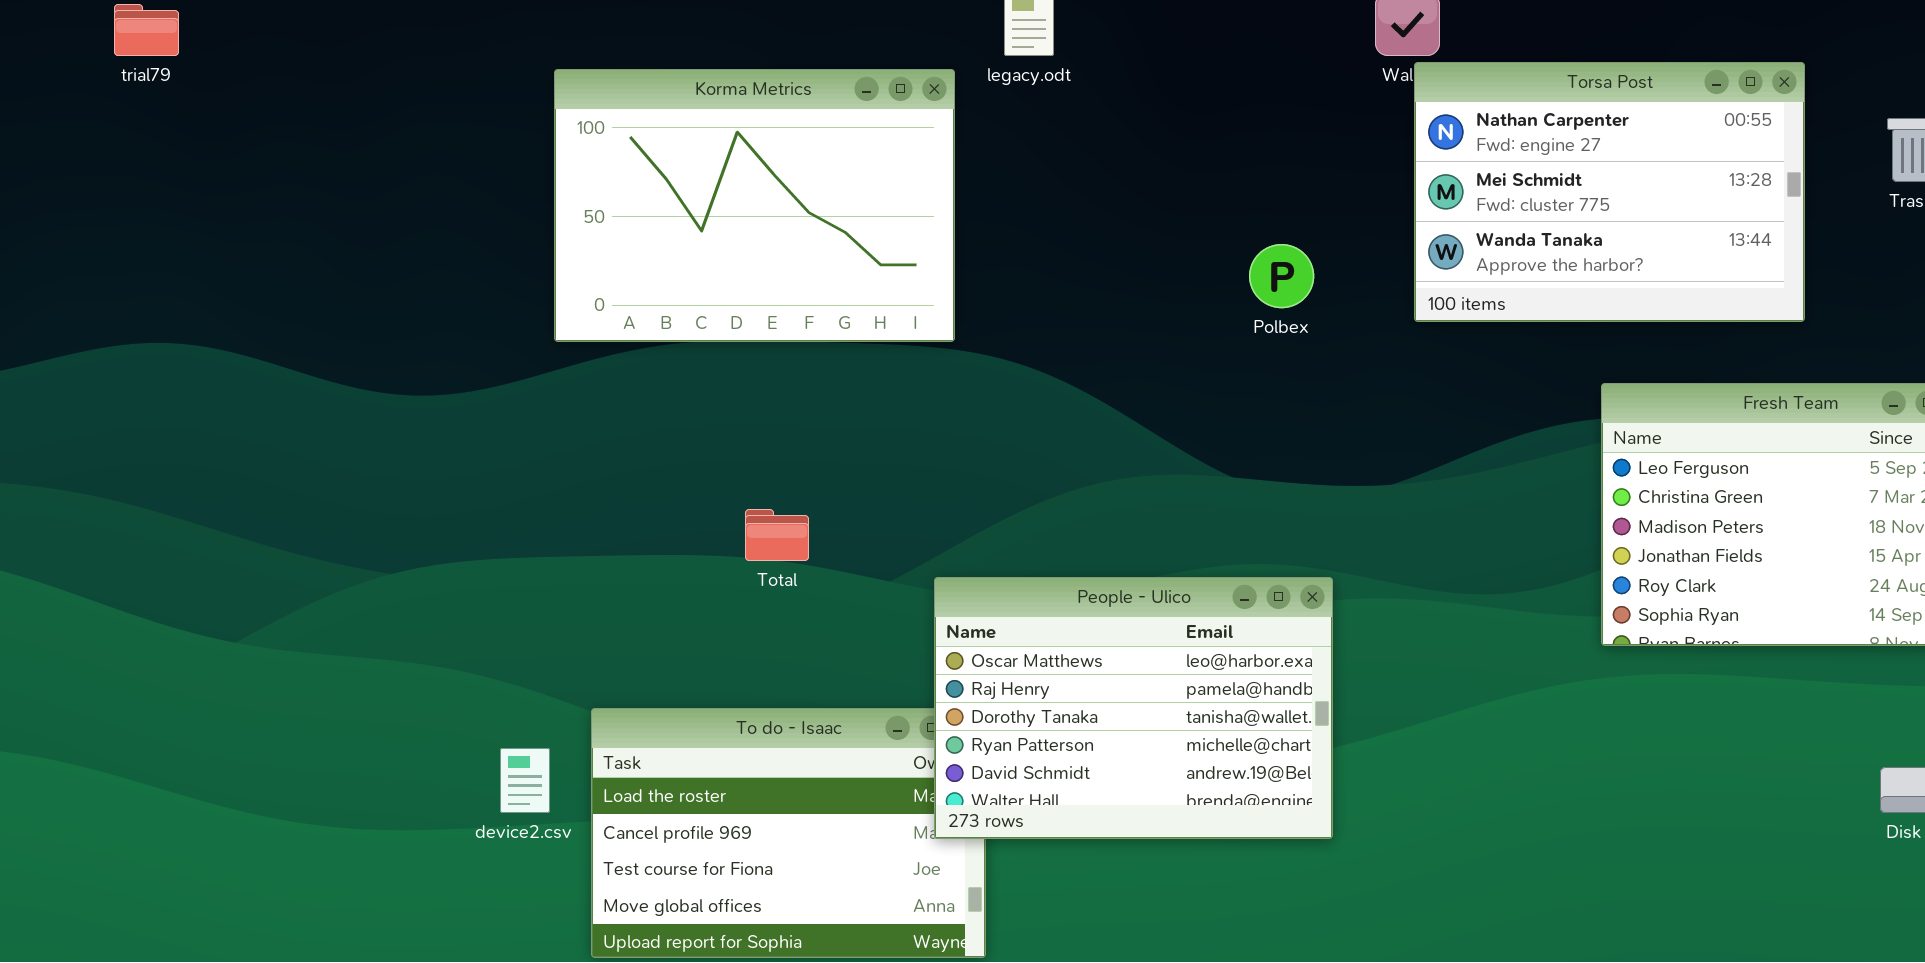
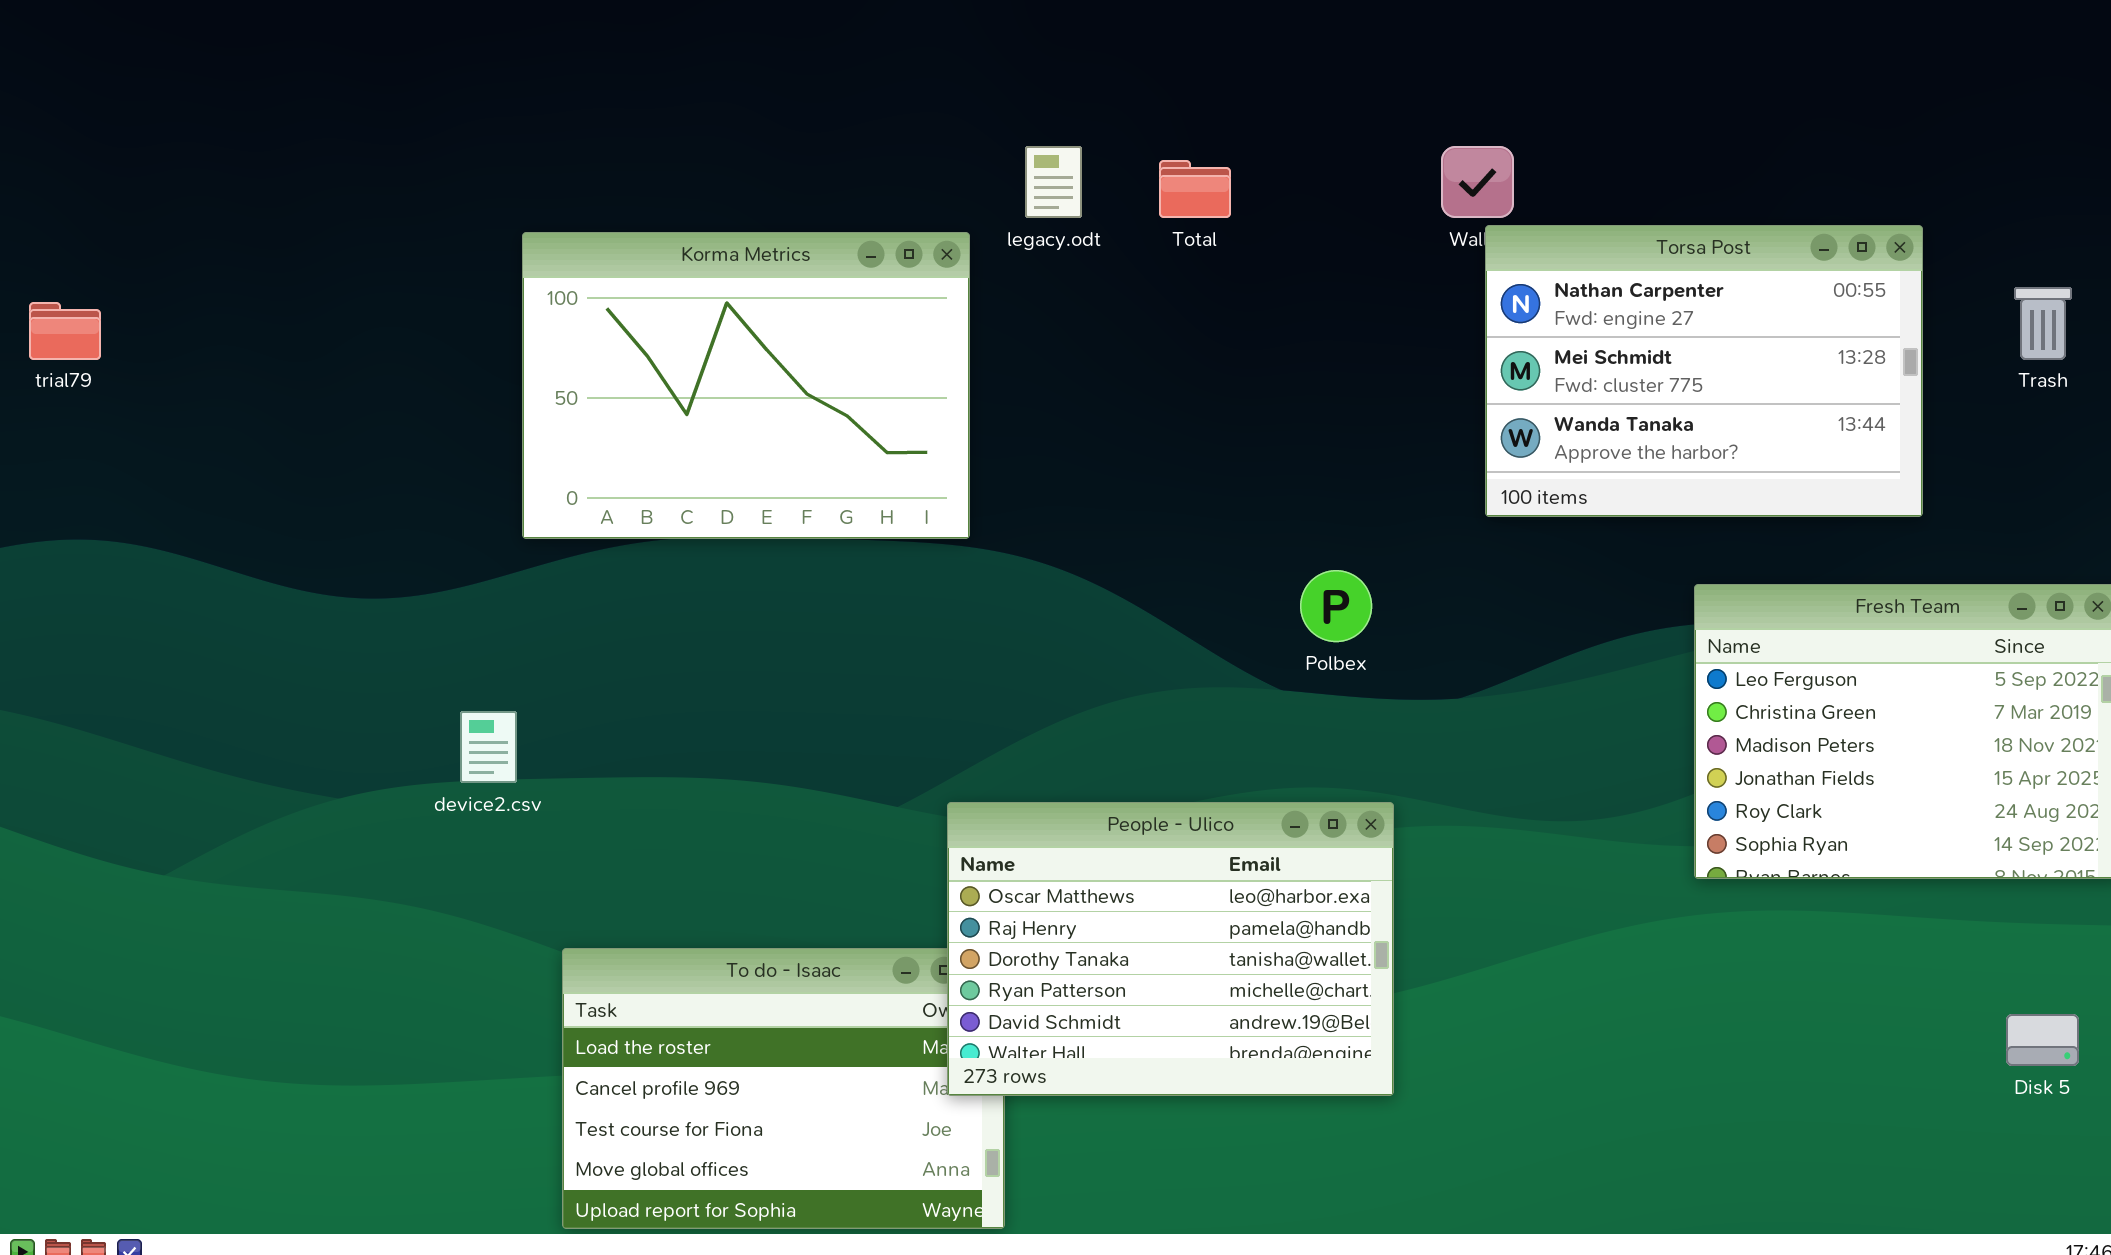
trial79: [114,4,179,56] -> [29,302,101,360], moved
Polbex: [1249,244,1314,308] -> [1300,570,1372,642], moved
Total: [745,509,809,561] -> [1159,160,1231,218], moved
device2.csv: [500,748,550,813] -> [460,711,517,783], moved

